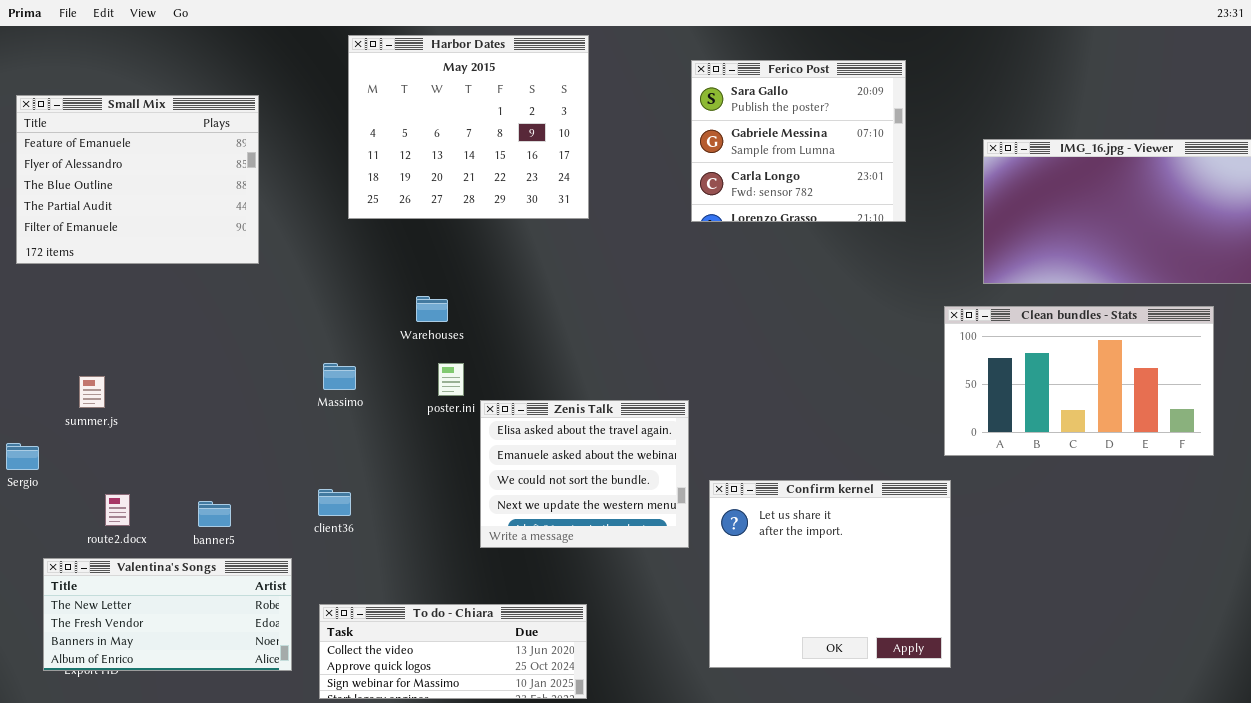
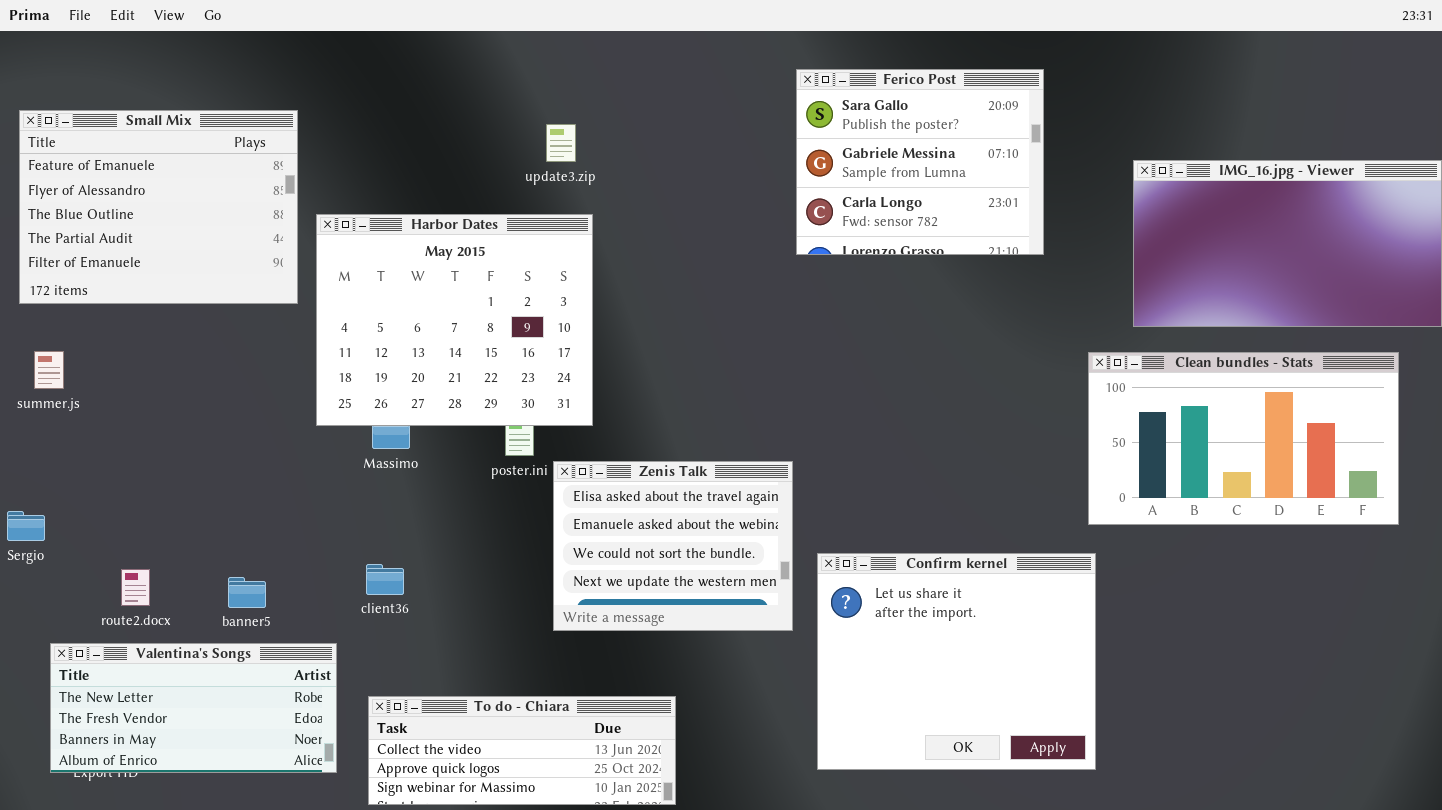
Harbor Dates: [348,35,589,219] -> [316,214,593,426], moved
summer.js: [79,376,105,408] -> [34,351,64,389], moved

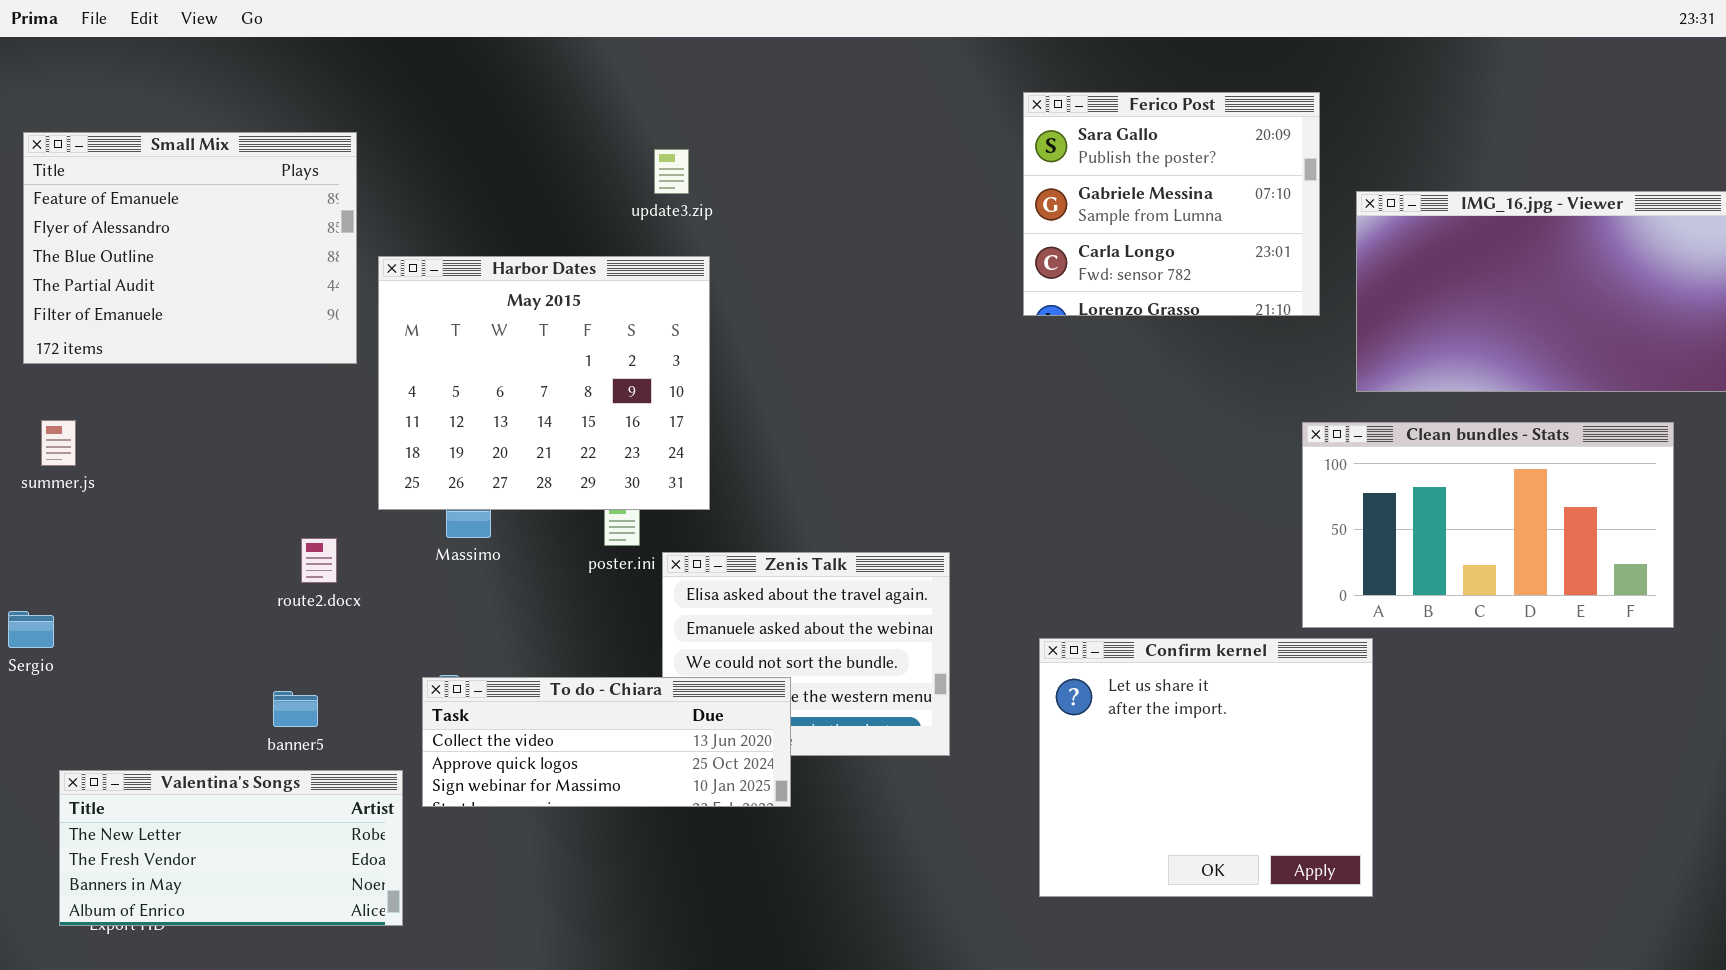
Ferico Post: [796,69,1044,255] -> [1023,92,1320,316], moved
Confirm kernel: [817,553,1096,770] -> [1039,638,1373,897], moved
route2.docx: [121,569,150,606] -> [301,538,337,583], moved
To do - Chiara: [368,696,676,805] -> [422,677,791,807], moved

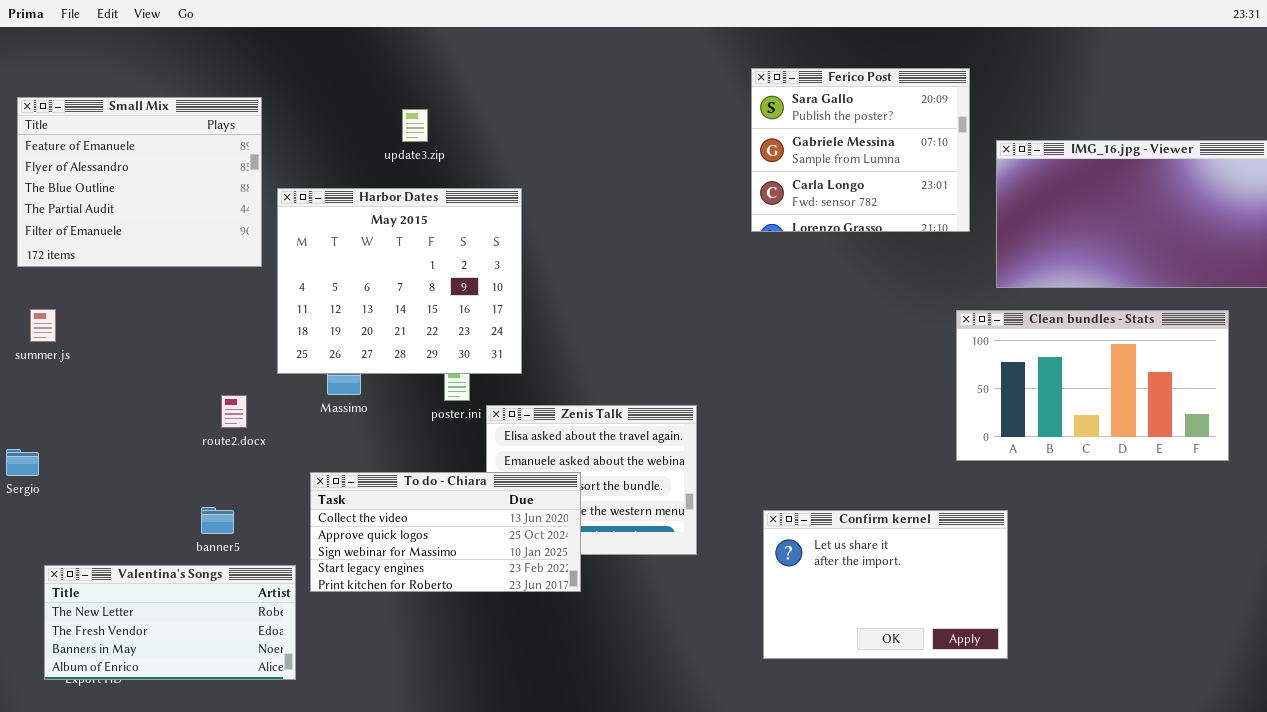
update3.zip: [654,149,689,194] -> [402,109,428,142], moved
Confirm kernel: [1039,638,1373,897] -> [763,510,1008,659], resized
To do - Chiara: [422,677,791,807] -> [310,472,581,592], resized

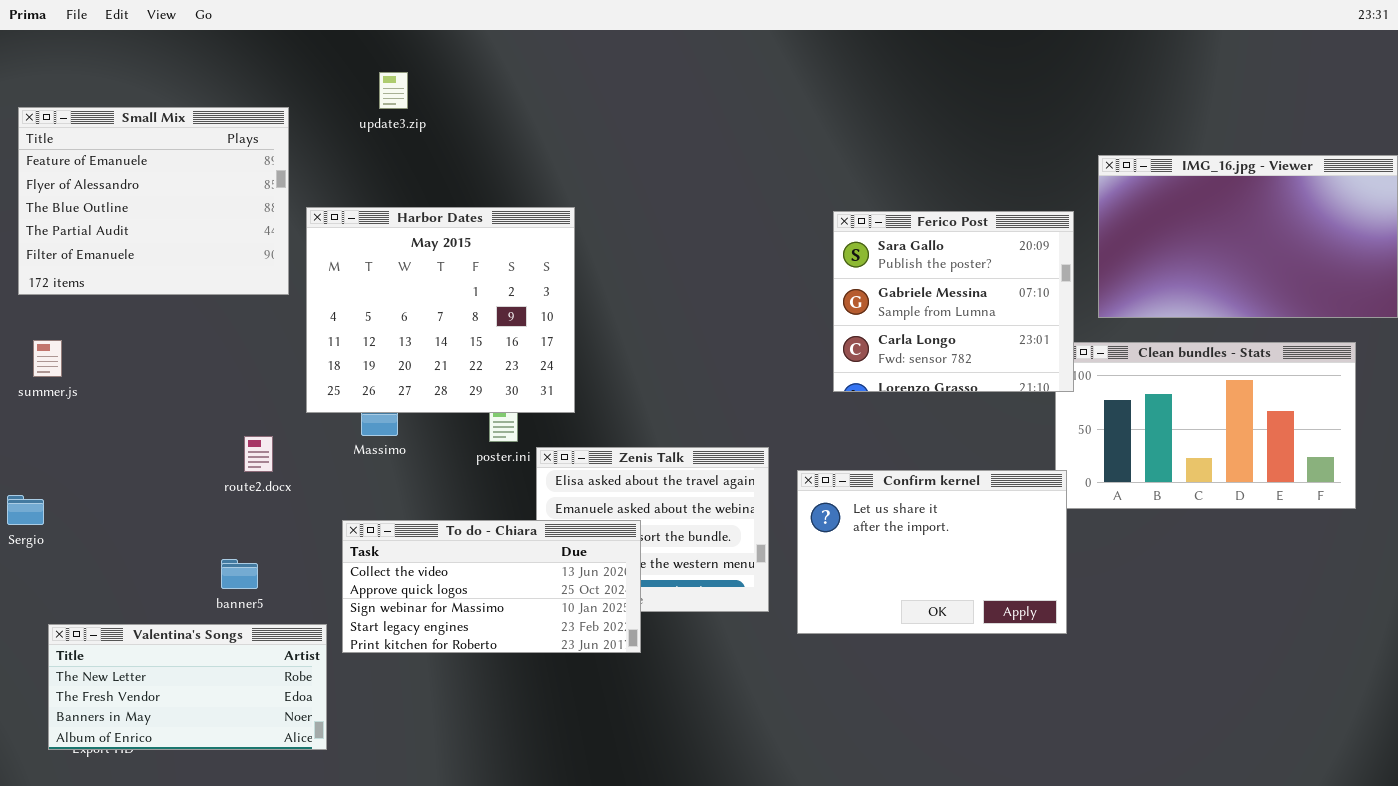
Ferico Post: [751,68,970,232] -> [833,211,1074,392], moved
update3.zip: [402,109,428,142] -> [379,72,408,109], moved
Confirm kernel: [763,510,1008,659] -> [797,470,1067,634], moved

